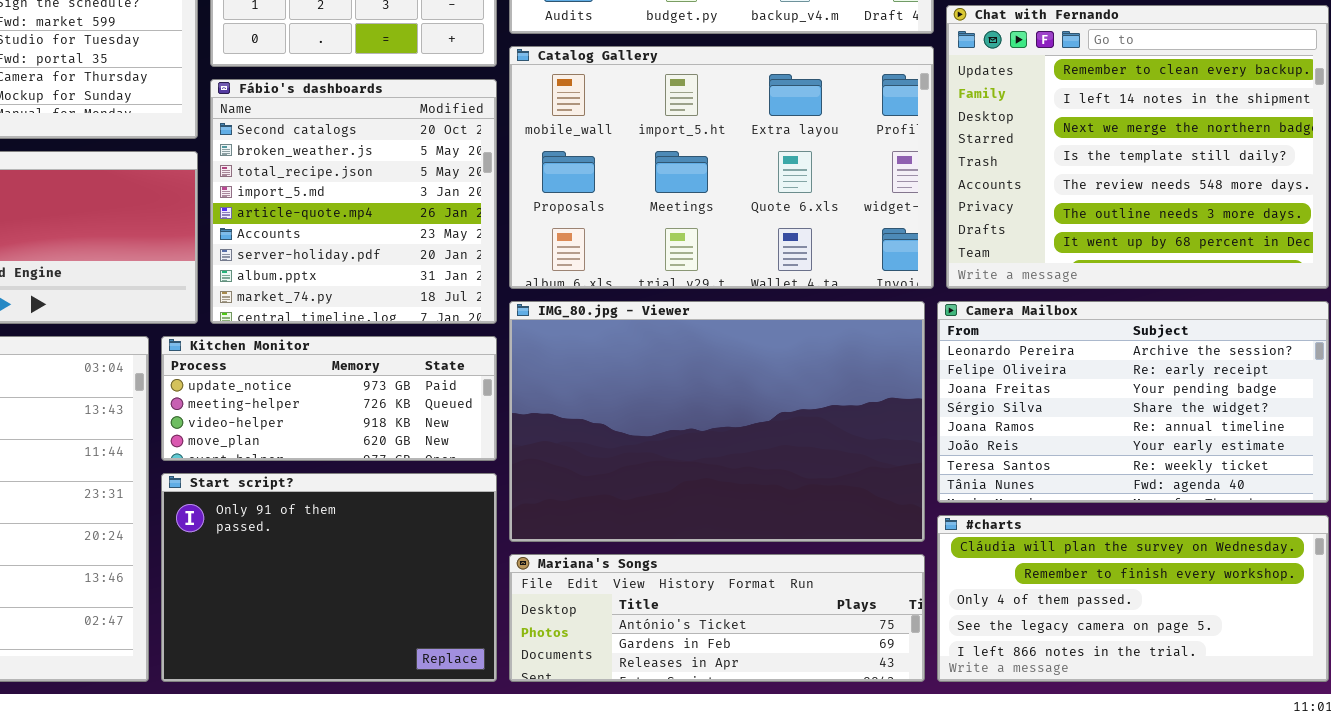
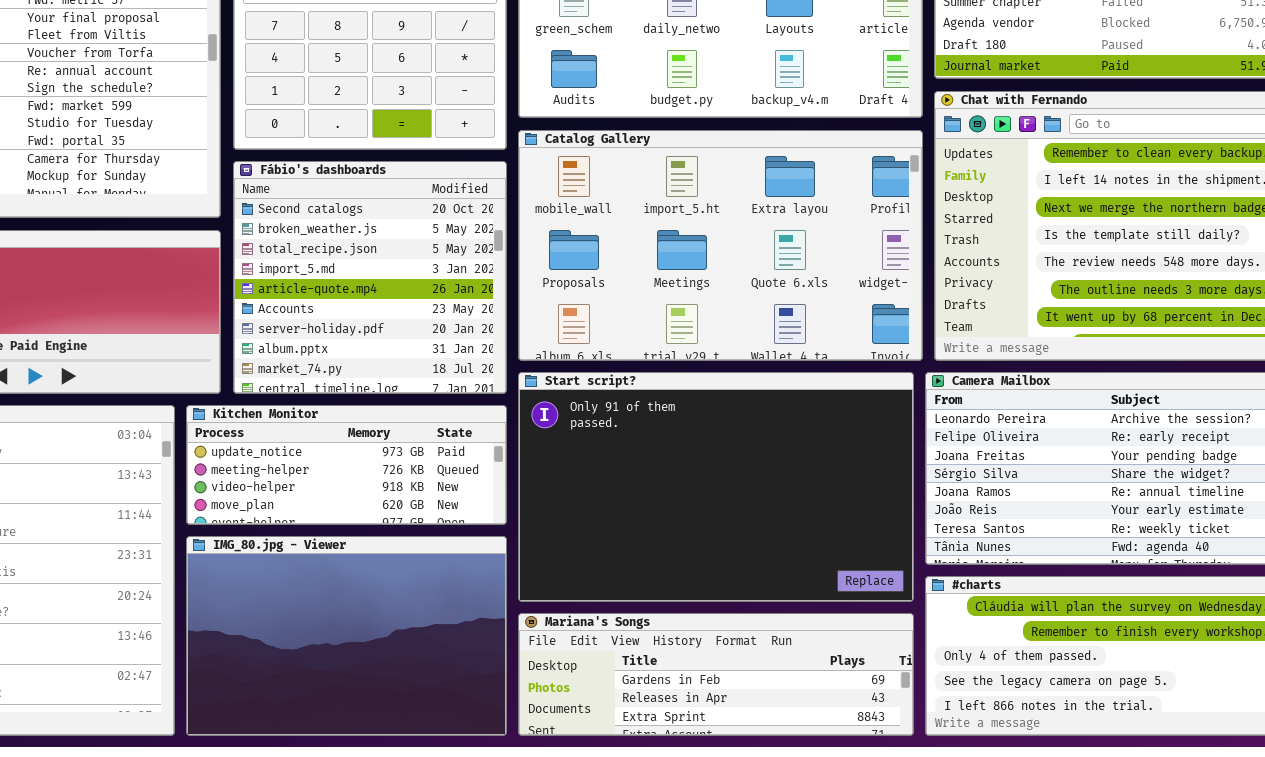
IMG_80.jpg - Viewer: [509,301,925,542] -> [186,536,507,736], moved, resized
Start script?: [161,473,497,682] -> [518,372,914,602], moved, resized
Mariana's Songs: [509,554,925,682] -> [518,613,914,736], scrolled down 1 row

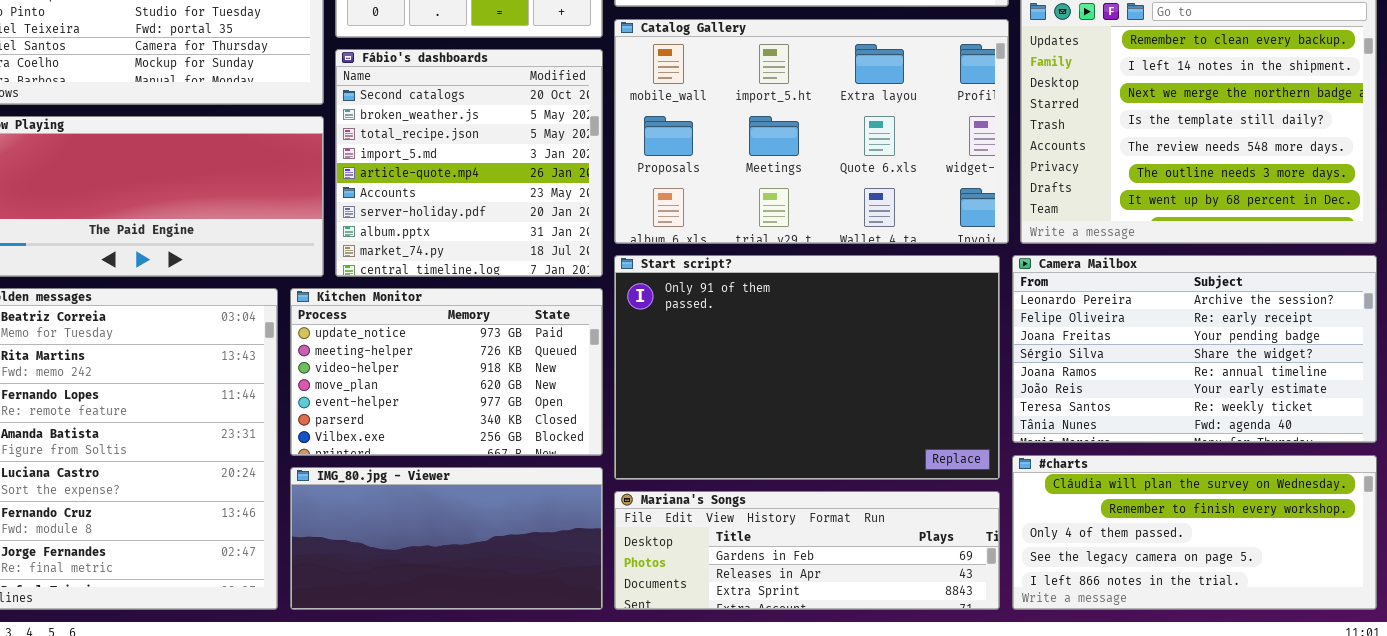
Kitchen Monitor: [186,405,507,525] -> [290,288,603,456], resized
IMG_80.jpg - Viewer: [186,536,507,736] -> [290,467,603,610], resized

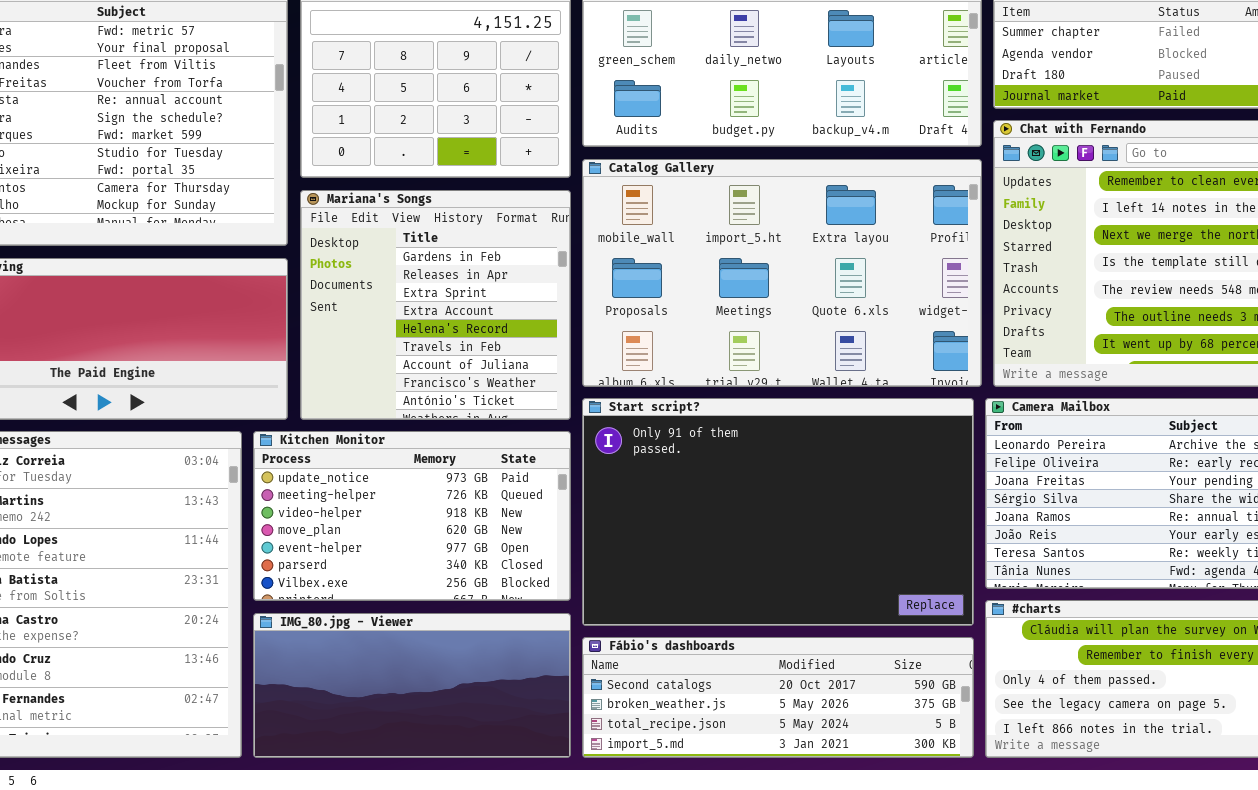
Fábio's dashboards: [335,49,603,277] -> [582,637,974,758], moved, resized
Mariana's Songs: [614,491,1000,610] -> [300,190,571,420], moved, resized

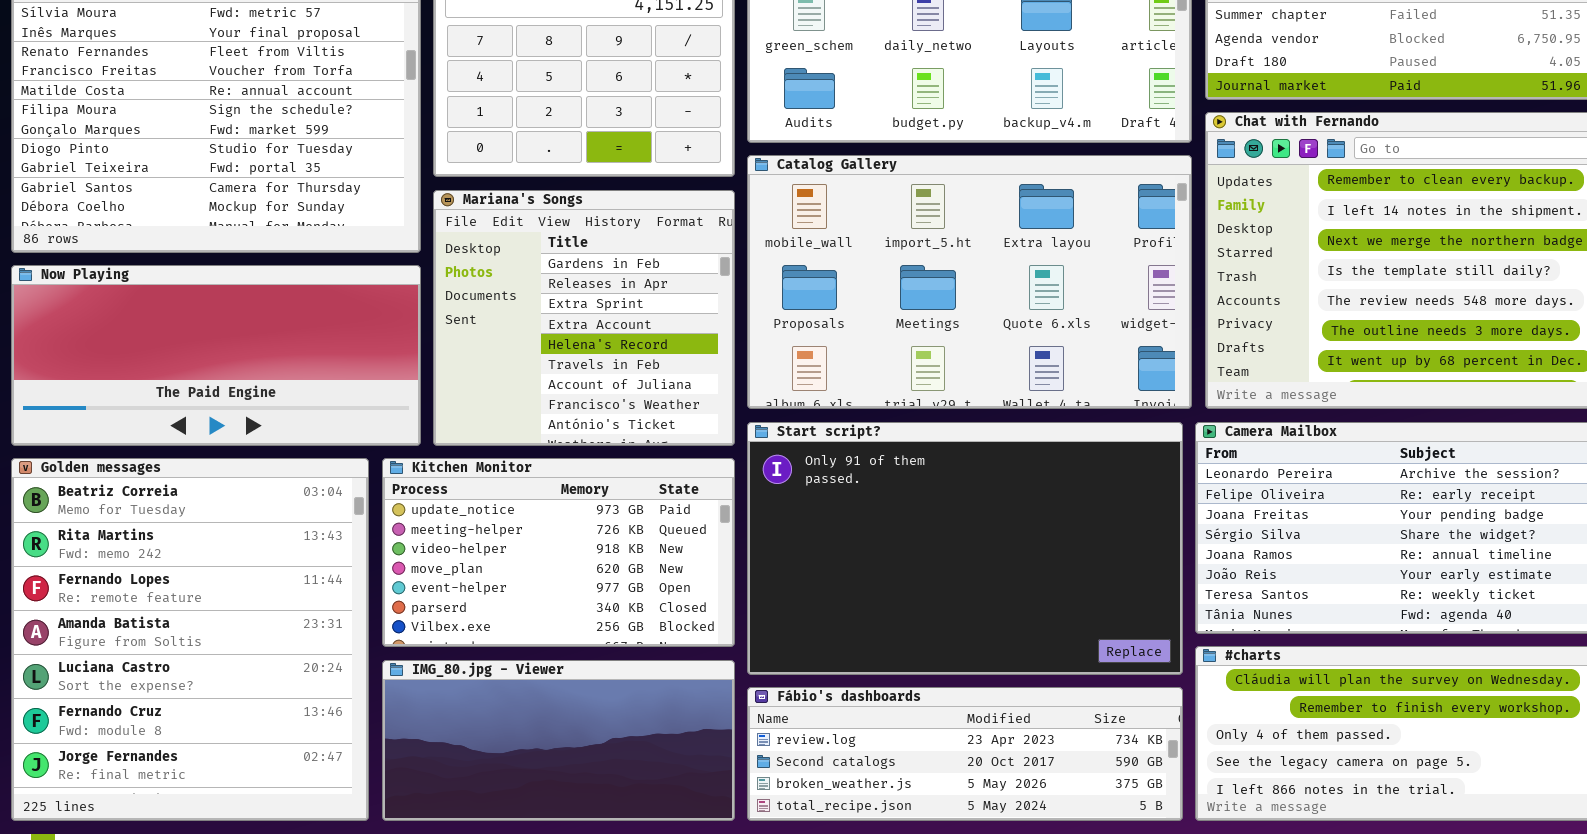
Fábio's dashboards: [582,637,974,758] -> [747,687,1183,821], scrolled up 1 row

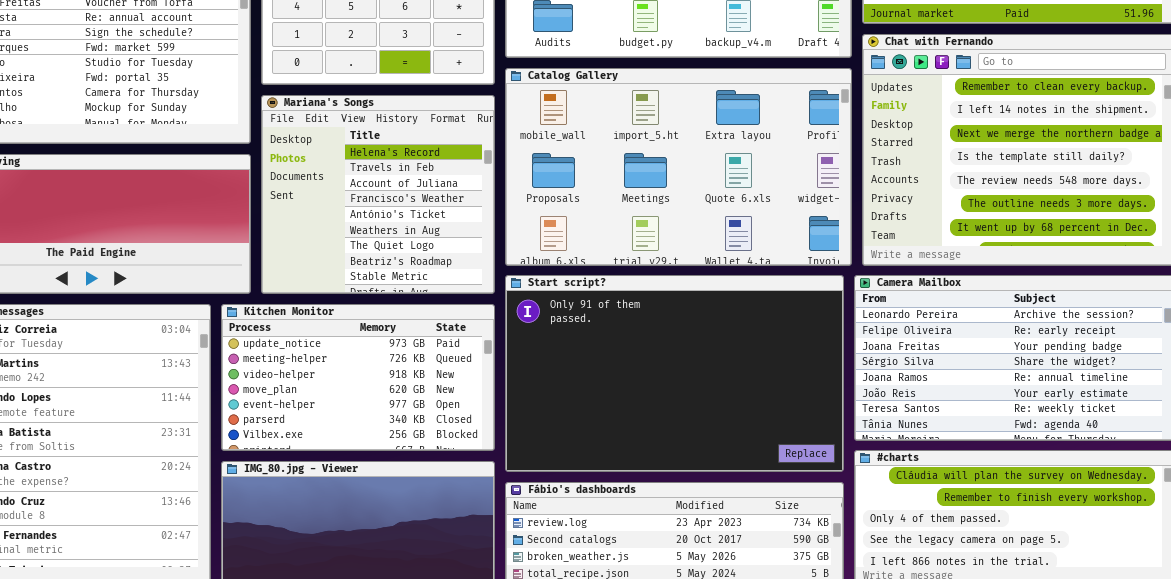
Mariana's Songs: [433,190,735,446] -> [261,95,495,294], scrolled down 4 rows

